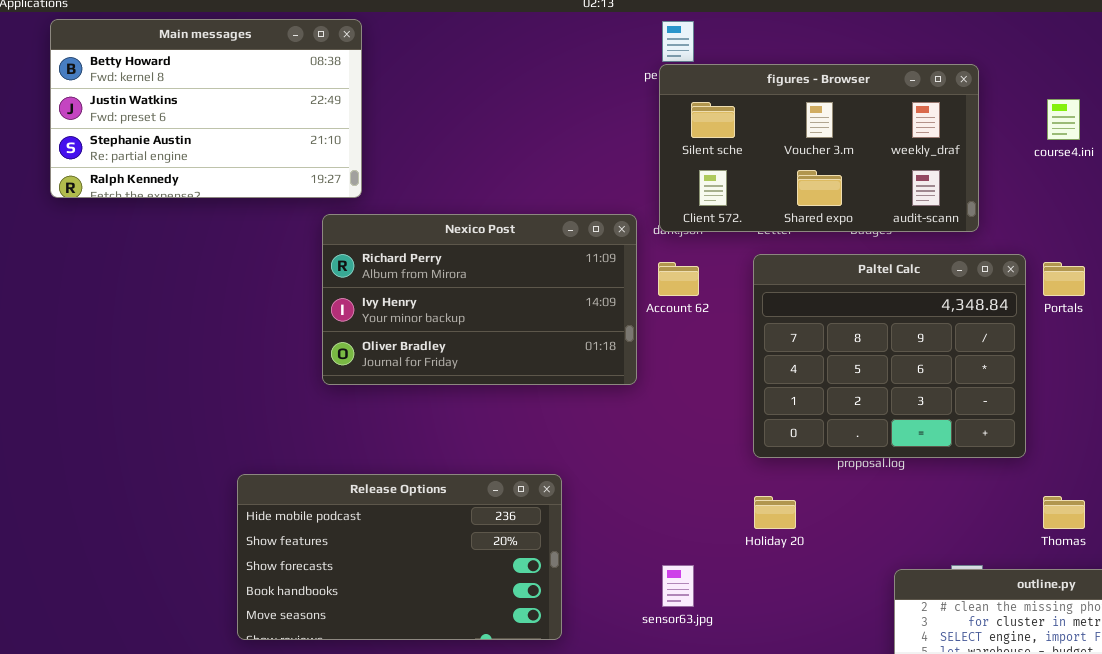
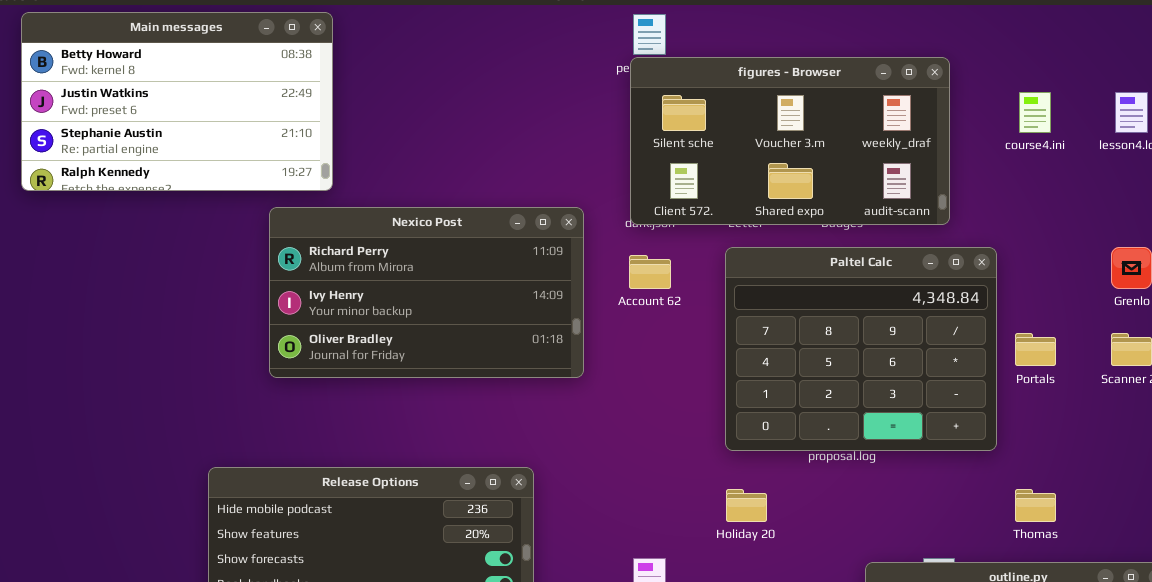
Nexico Post: [322,214,637,385] -> [269,207,584,378], moved
Portals: [1043,262,1085,296] -> [1015,333,1056,366], moved

